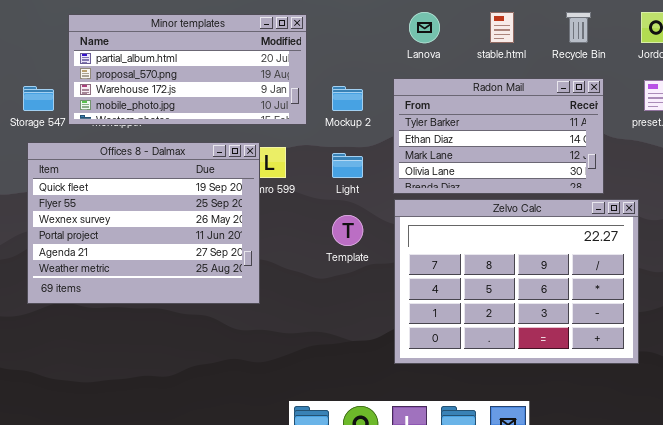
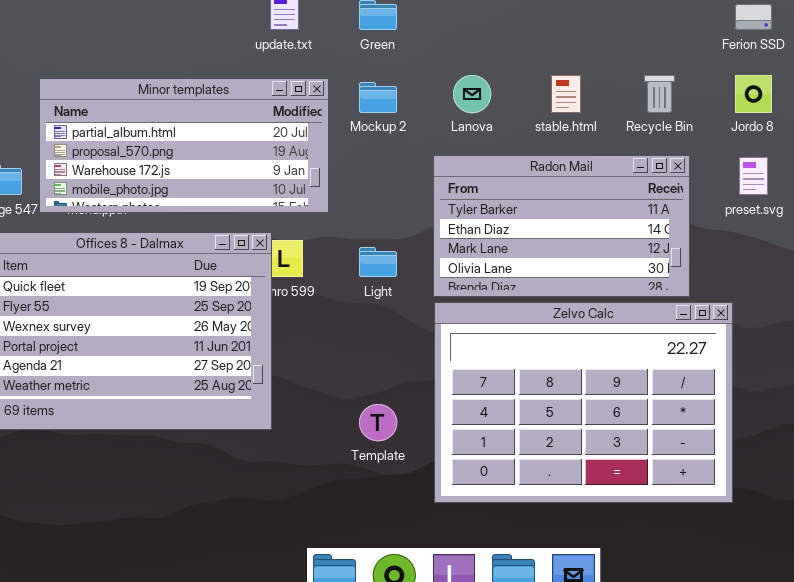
Mockup 2: [332,86,363,111] -> [359,82,397,113], moved
Template: [332,215,363,246] -> [359,404,397,441], moved

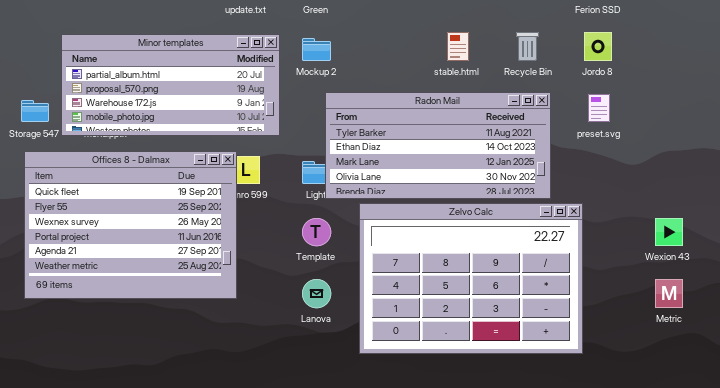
Lanova: [453,75,491,113] -> [302,279,331,308], moved
Radon Mail: [433,155,690,297] -> [325,92,551,199], resized
Template: [359,404,397,441] -> [302,218,331,246], moved

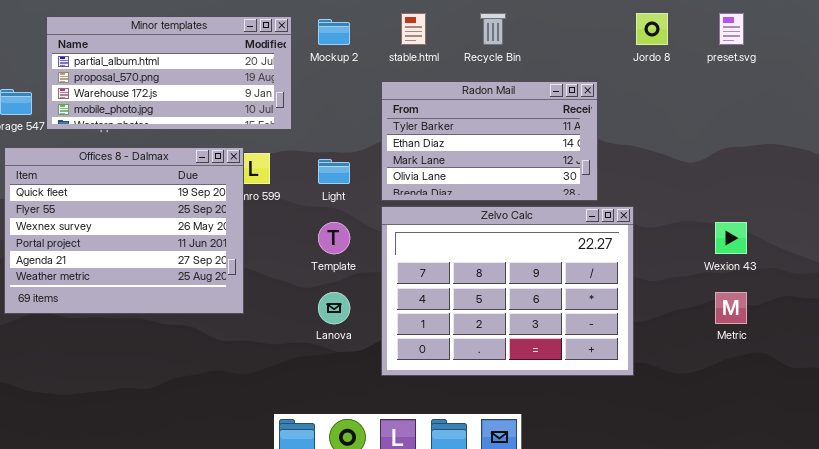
stable.html: [447,32,469,61] -> [401,13,426,45], moved
Recycle Bin: [516,32,539,61] -> [480,13,506,45], moved
Radon Mail: [325,92,551,199] -> [381,81,598,201], resized
preset.svg: [588,94,610,122] -> [719,13,744,45], moved

